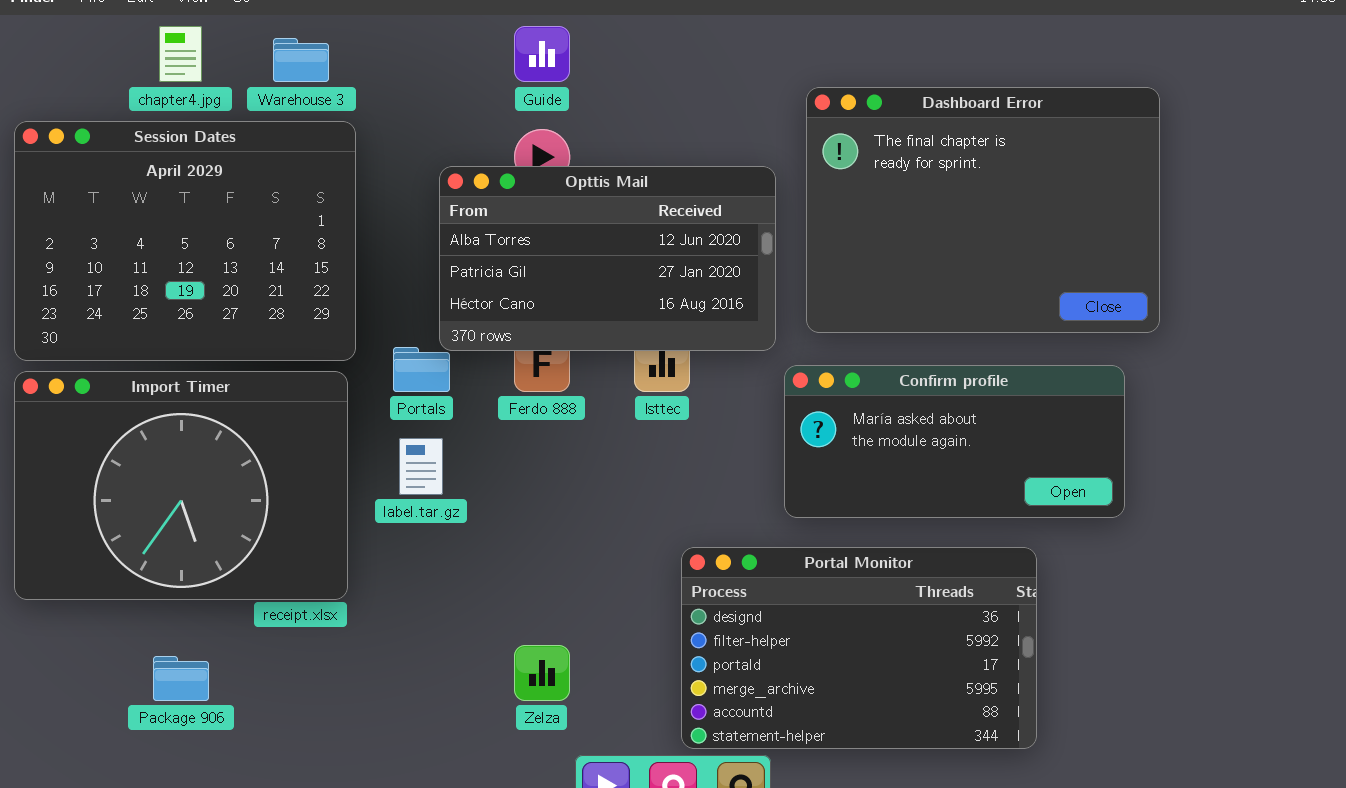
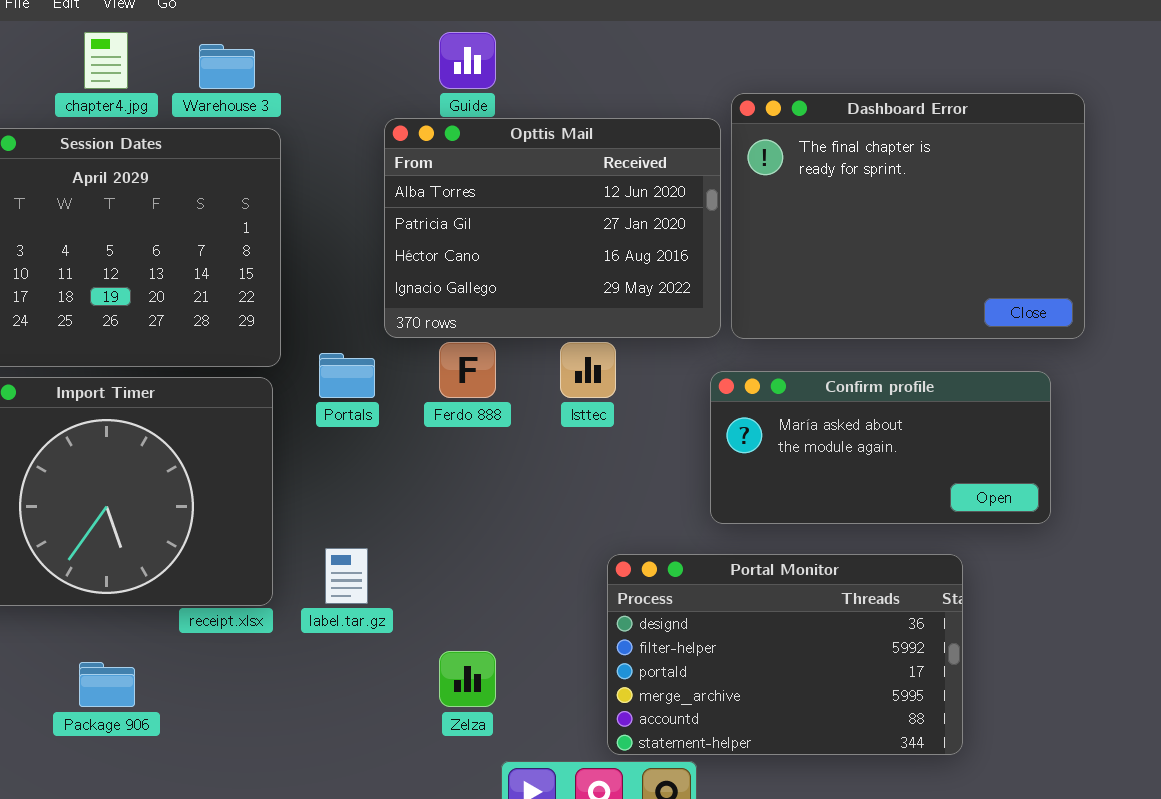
Opttis Mail: [439,166,776,351] -> [384,118,721,338], moved, resized
label.tar.gz: [399,438,443,495] -> [325,548,368,604], moved

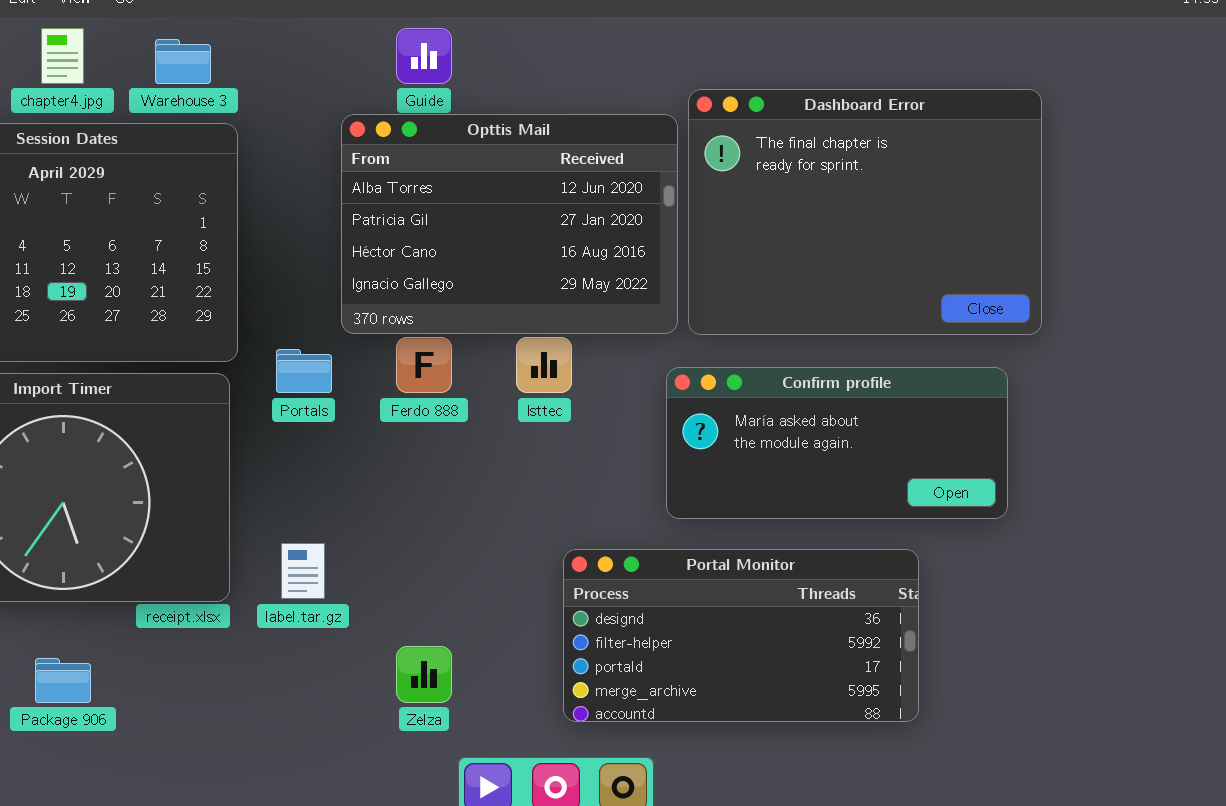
Portal Monitor: [607,554,963,755] -> [563,549,919,722], resized

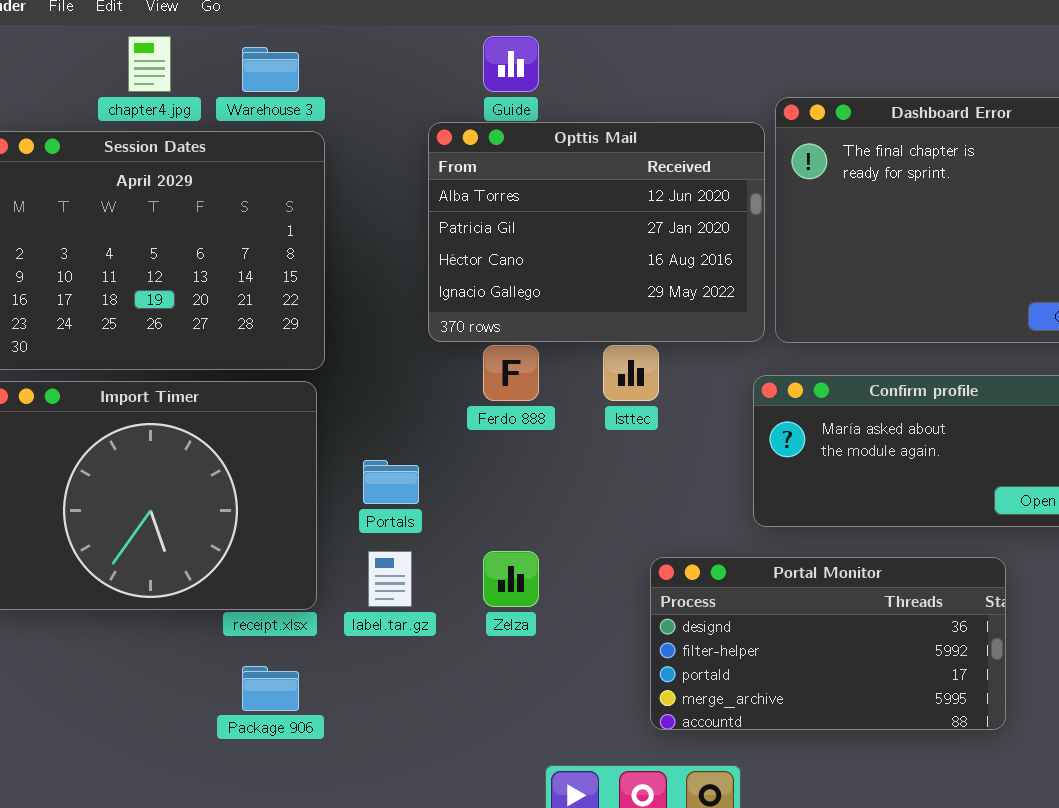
Portals: [276,349,332,393] -> [363,460,419,504], moved
Zelza: [396,646,452,703] -> [483,551,539,607], moved
Package 906: [35,658,91,703] -> [242,666,299,711], moved

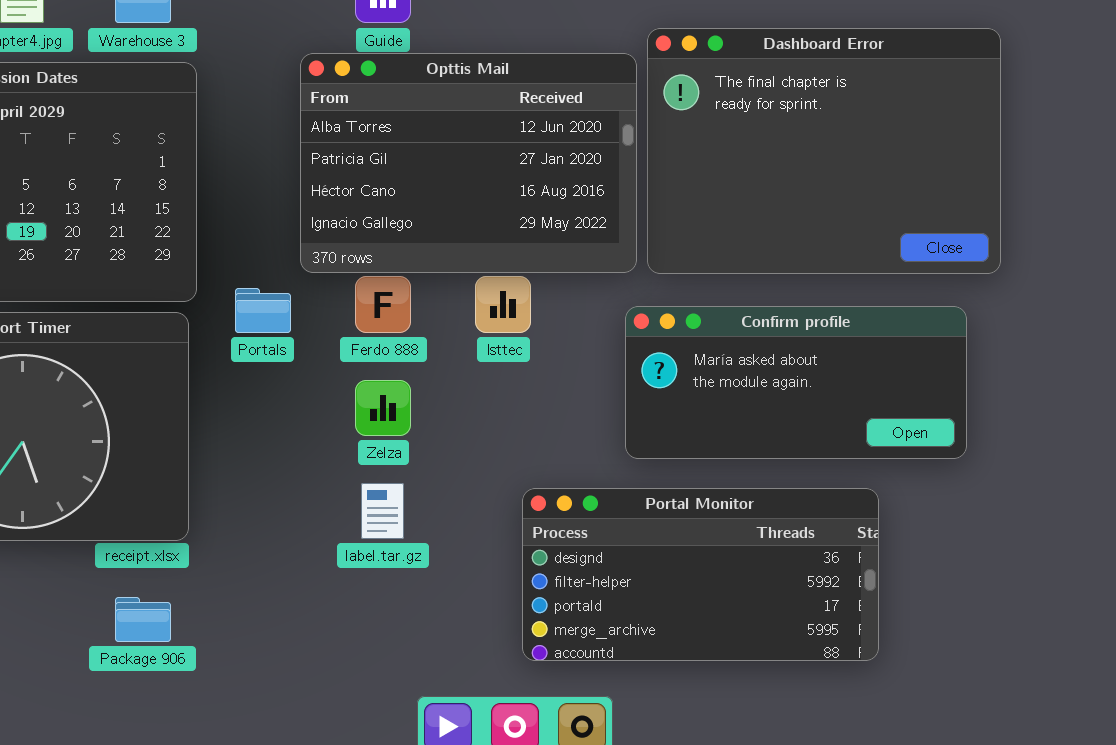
Portals: [363,460,419,504] -> [235,288,291,333], moved
label.tar.gz: [368,551,412,607] -> [361,483,404,539], moved
Zelza: [483,551,539,607] -> [355,380,411,436], moved

